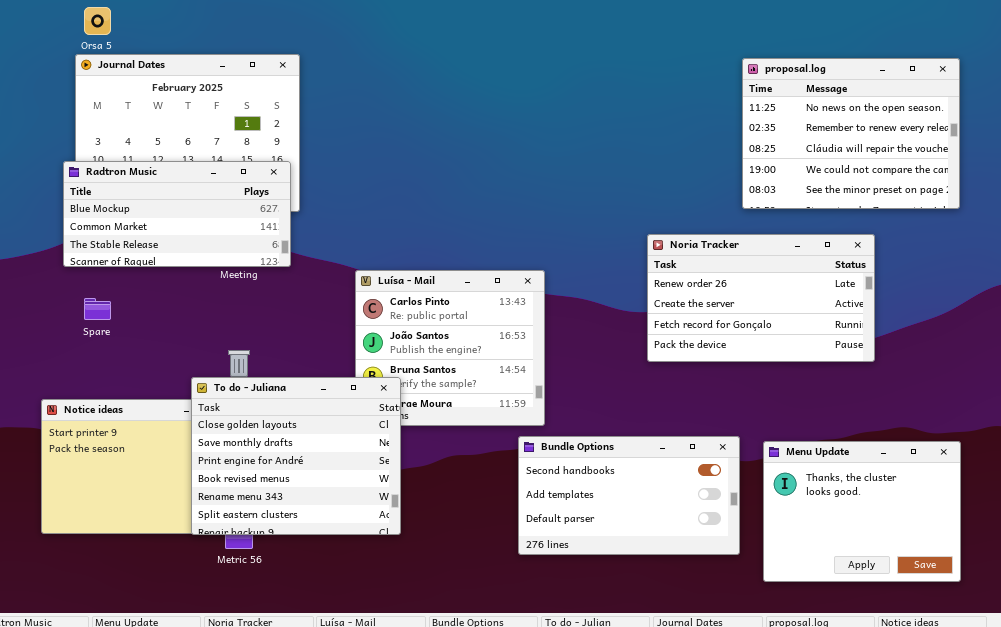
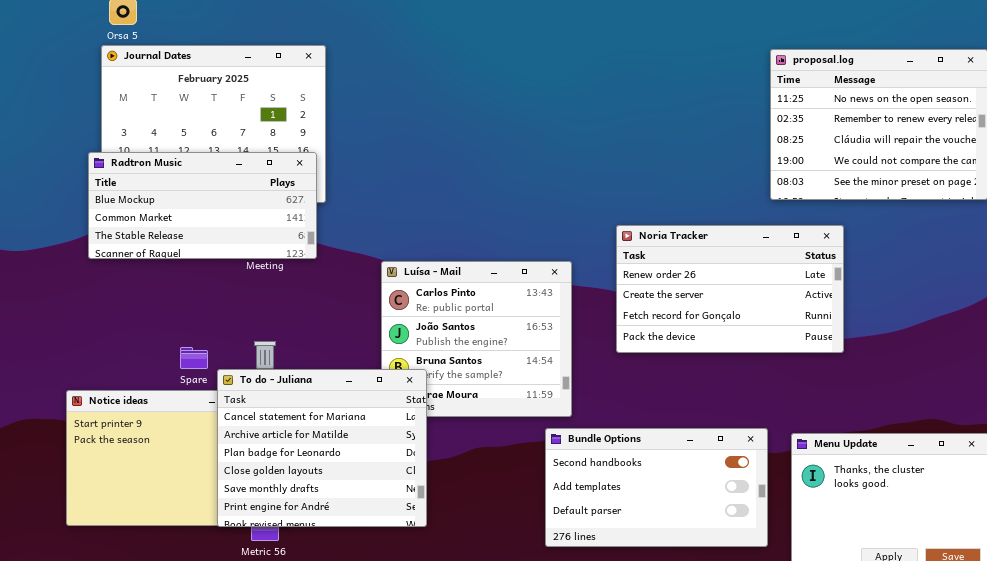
Noria Tracker: [647,234,875,362] -> [616,225,844,353], moved
Spare: [84,298,111,320] -> [180,347,208,369], moved
To do - Juliana: [191,377,401,535] -> [217,369,427,527], scrolled up 3 rows

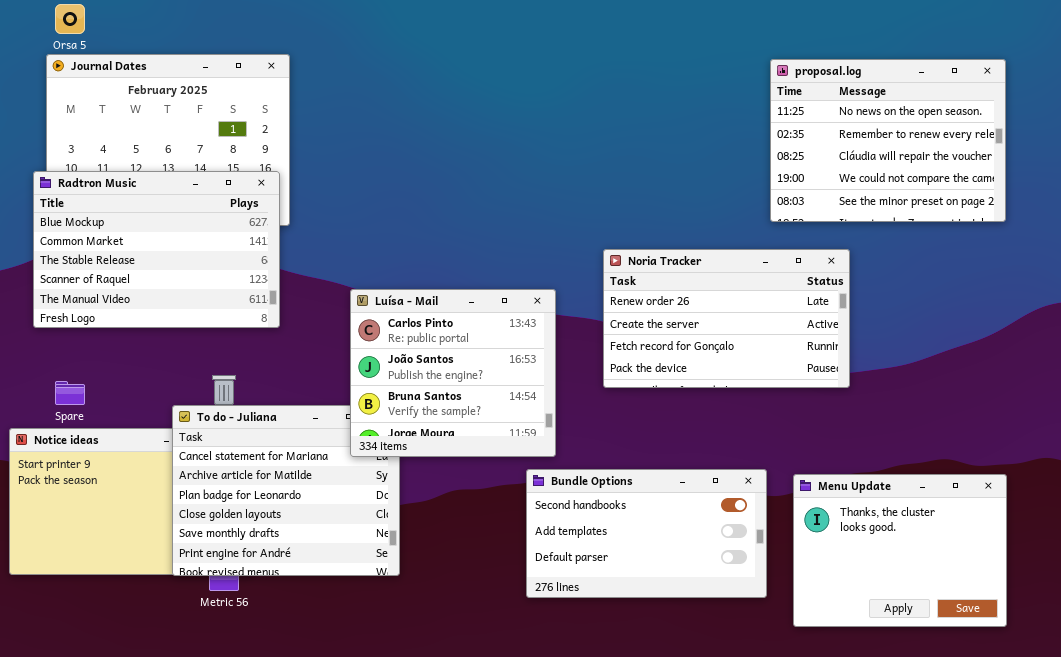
Radtron Music: [88,152,317,259] -> [33,171,280,328], resized
Luísa - Mail: [381,261,572,417] -> [350,289,556,457], raised
Spare: [180,347,208,369] -> [55,381,85,405], moved

